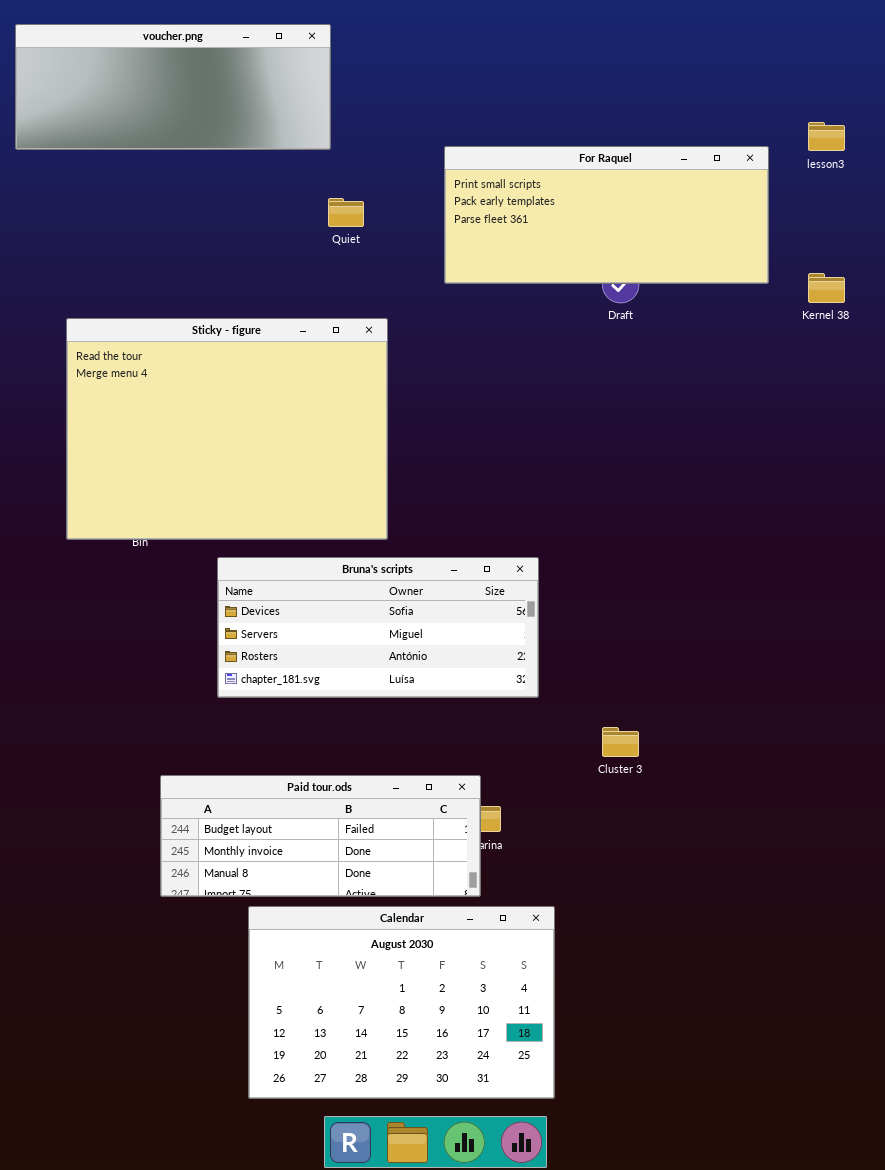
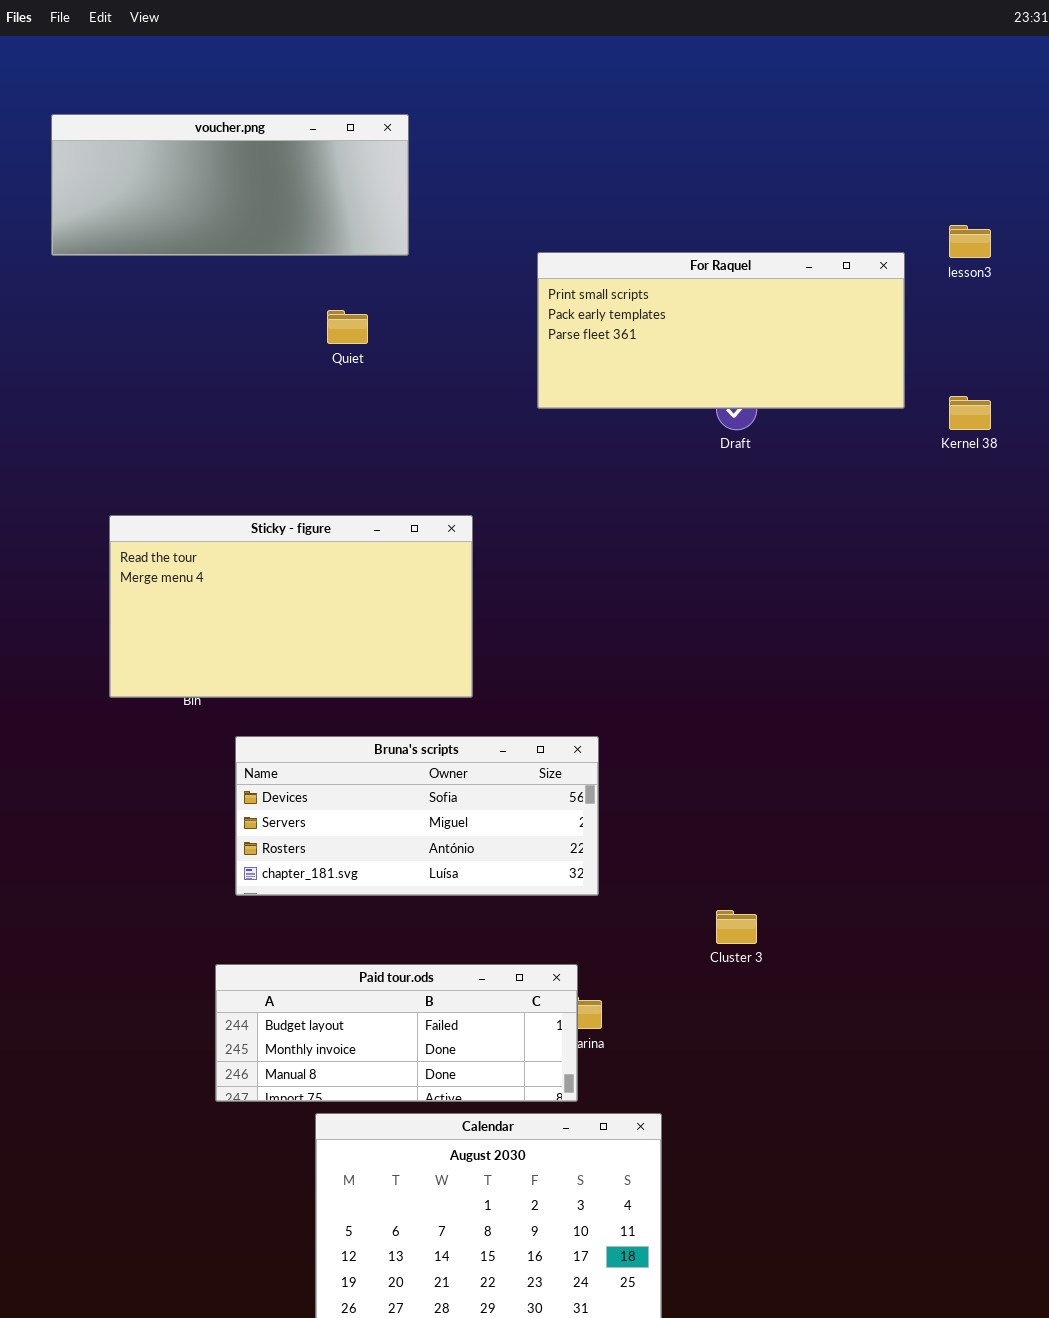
Quiet: [328,198,364,227] -> [327,310,368,344], moved
Sticky - figure: [66,318,388,540] -> [109,515,473,698], resized
Bruna's scripts: [217,557,539,698] -> [235,736,599,896], moved

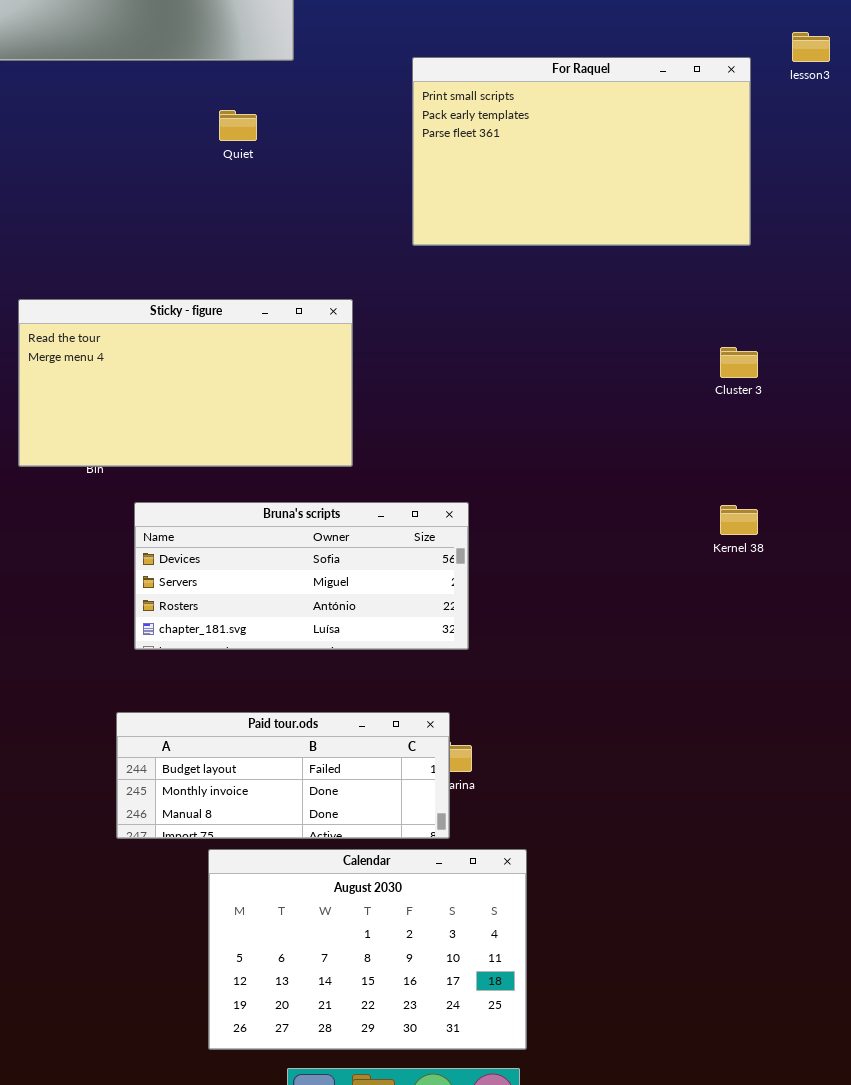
For Raquel: [537,252,905,409] -> [412,57,751,246], resized
Kernel 38: [949,396,991,430] -> [720,505,758,535], moved
Cluster 3: [716,910,757,944] -> [720,347,758,378], moved

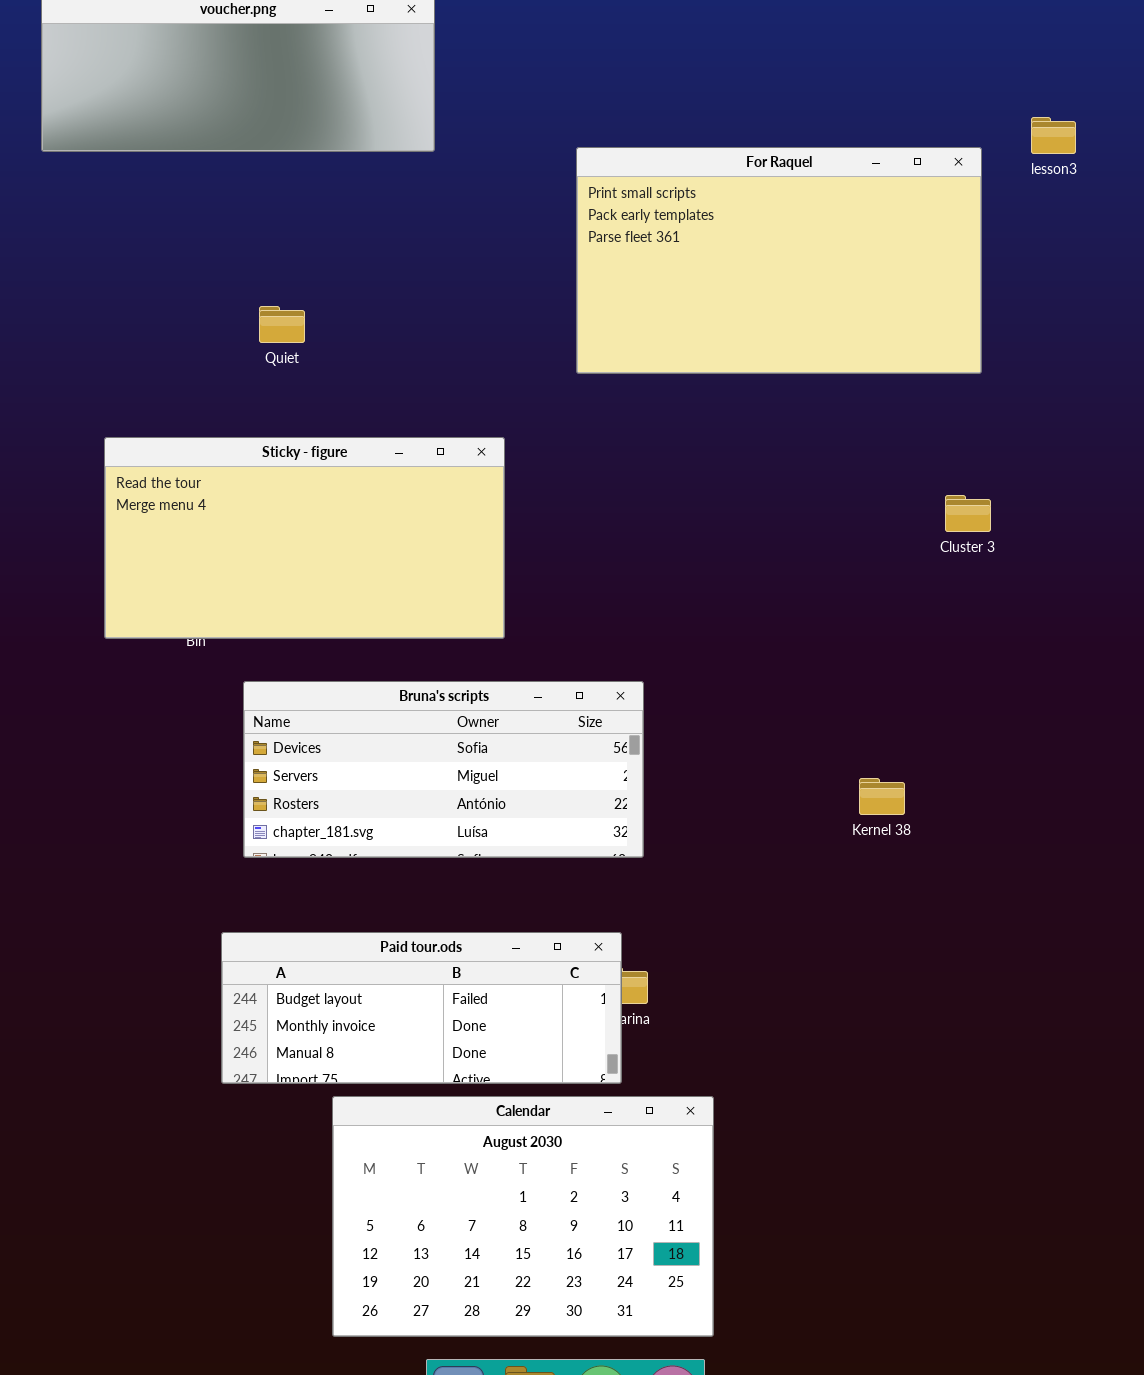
Quiet: [219,110,257,141] -> [259,306,305,343], moved
Kernel 38: [720,505,758,535] -> [859,778,905,815], moved

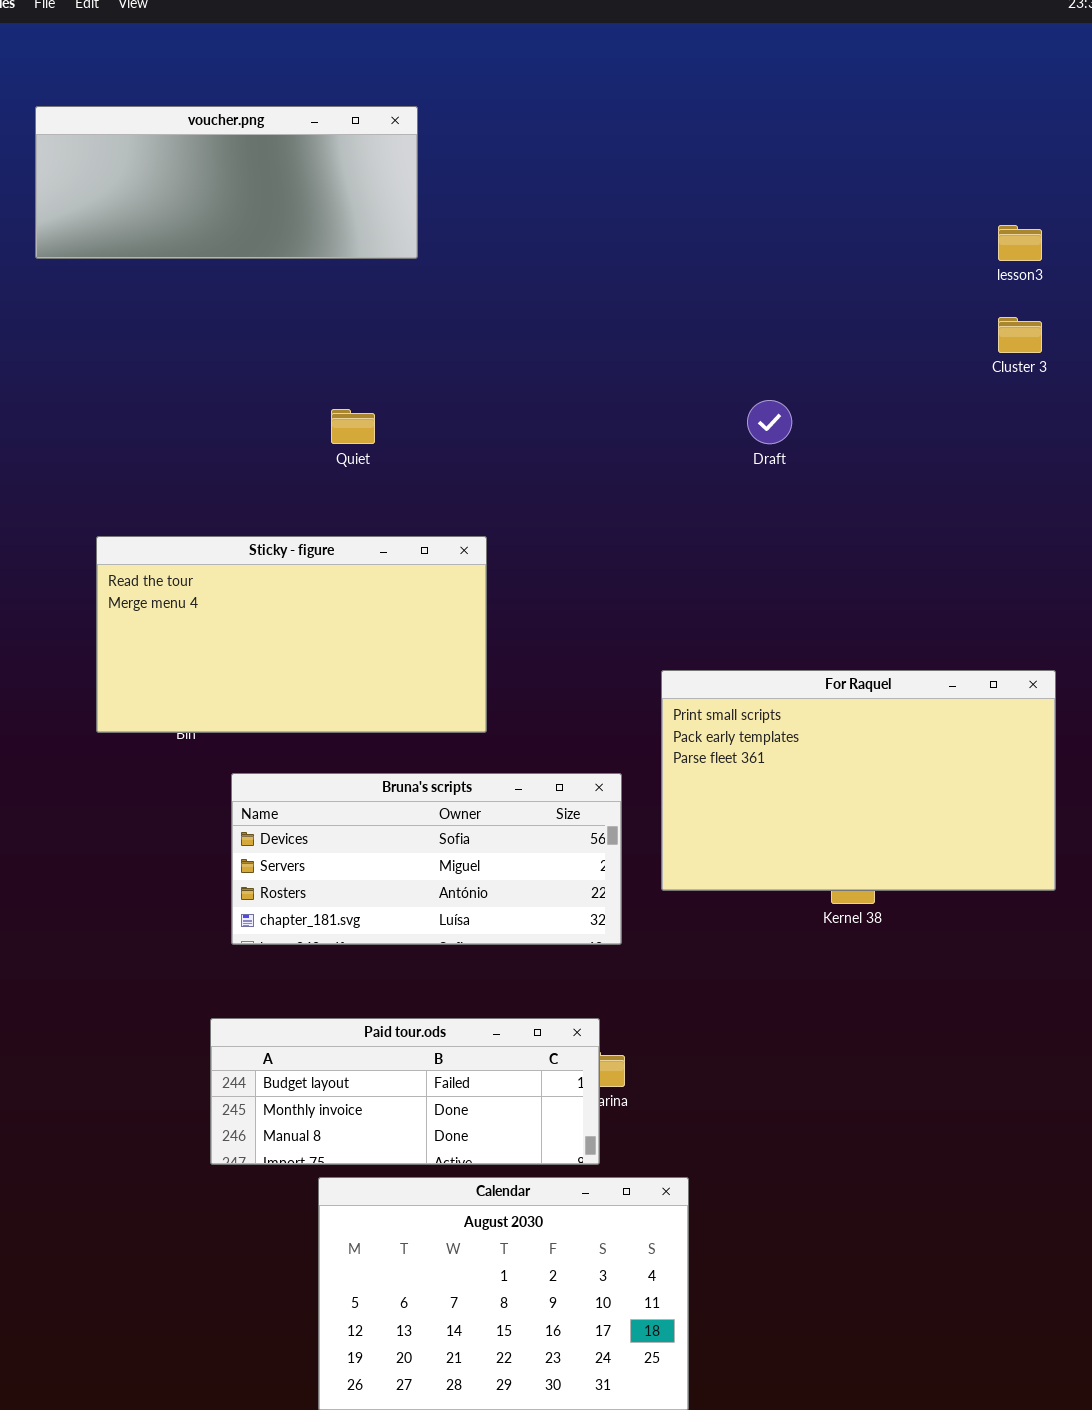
For Raquel: [576,147,982,374] -> [661,670,1056,891], moved
Quiet: [259,306,305,343] -> [331,409,375,444], moved
Cluster 3: [945,495,991,532] -> [998,317,1042,353], moved

